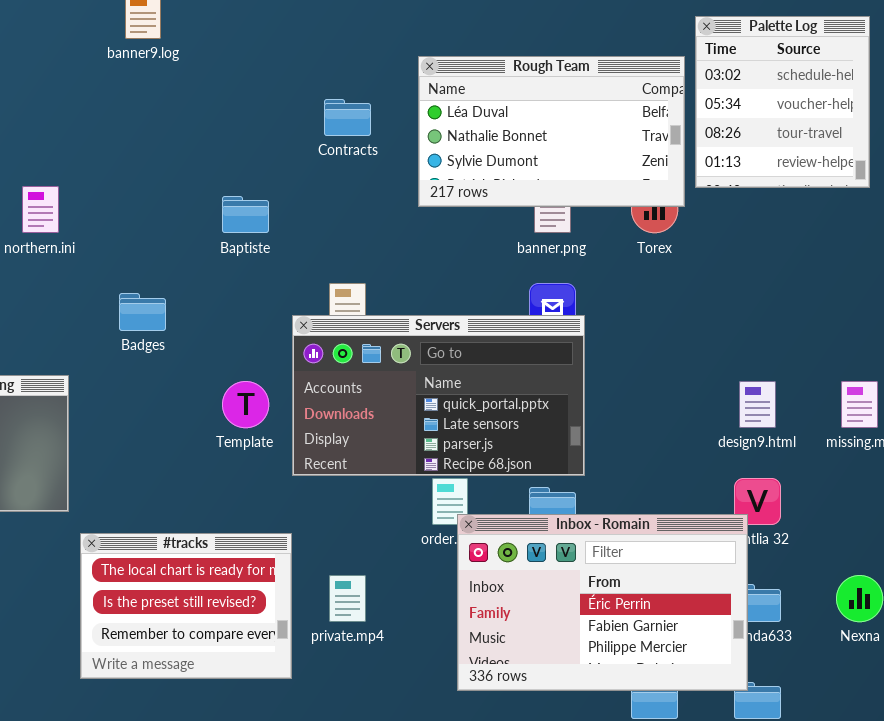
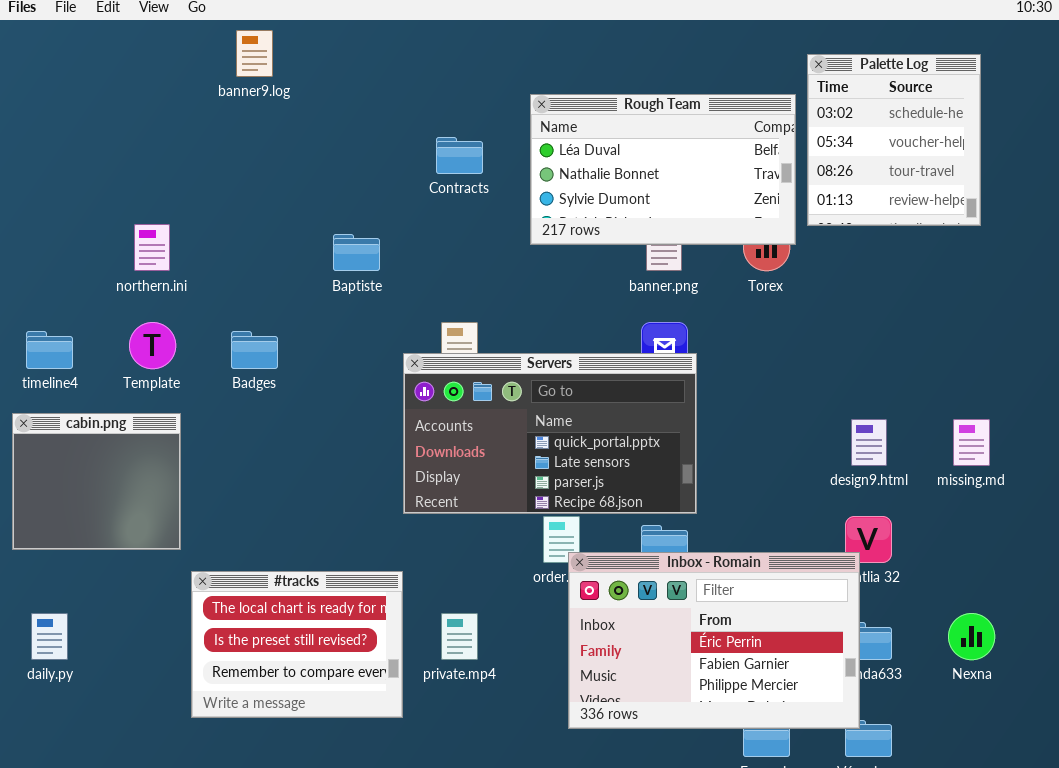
Template: [222,381,269,428] -> [129,322,176,369], moved

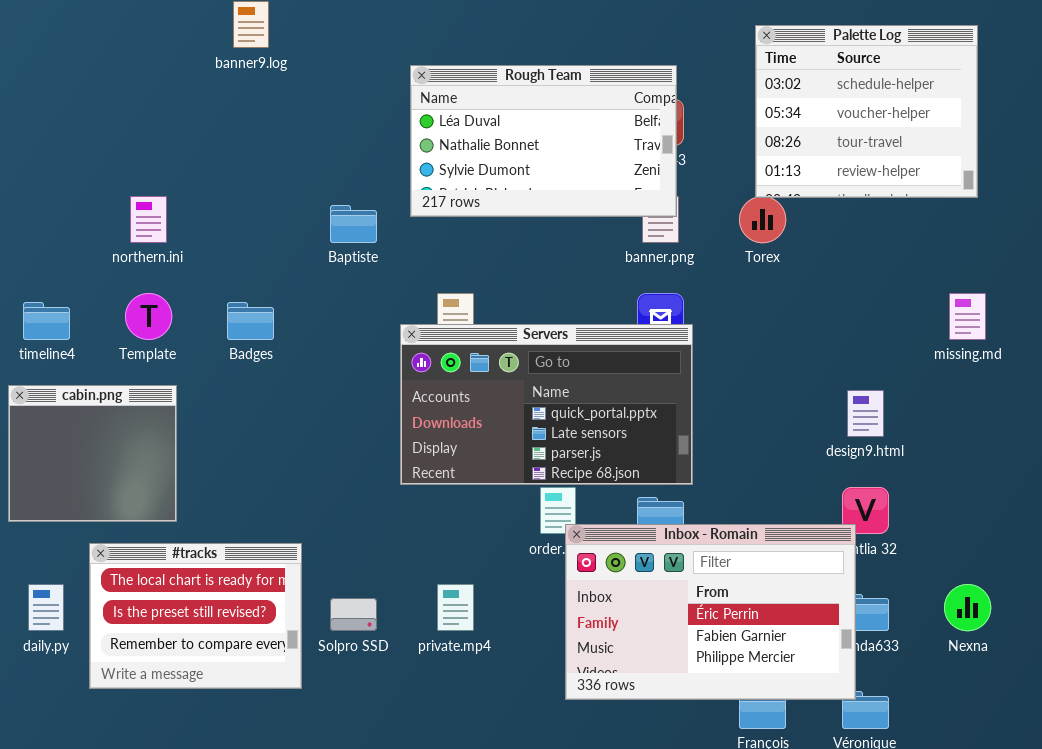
Palette Log: [807,54,981,226] -> [755,25,978,198], resized
Rough Team: [530,94,796,245] -> [410,65,677,217], moved
missing.md: [953,419,990,466] -> [949,293,986,340], moved
#tracks: [191,571,403,718] -> [89,543,302,689], moved

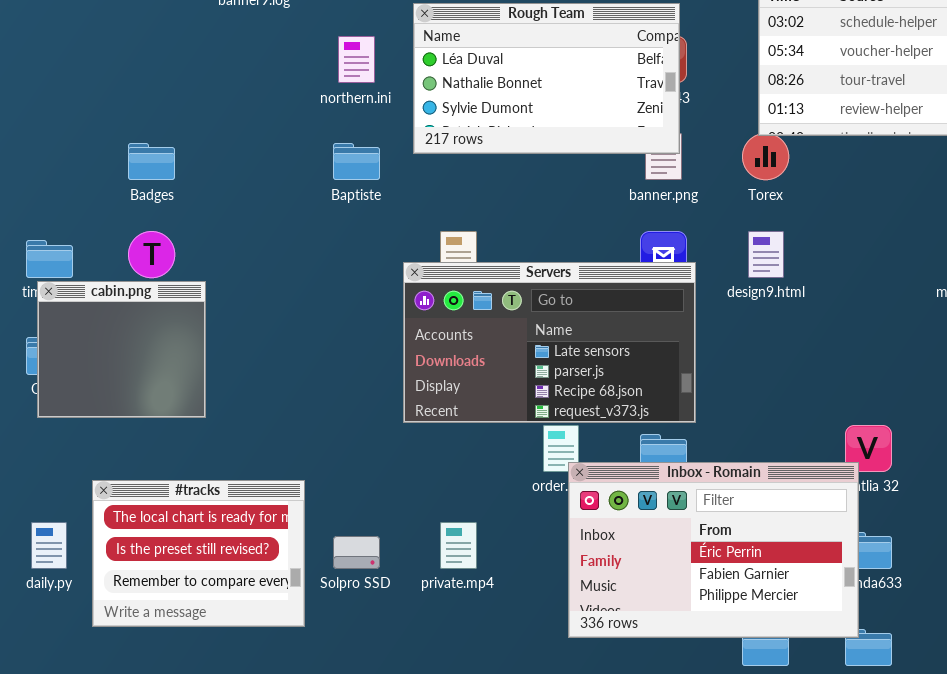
northern.ini: [130,196,167,243] -> [338,36,375,83], moved
Badges: [227,302,274,340] -> [128,143,175,180], moved
Servers: [400,324,693,485] -> [403,262,696,423], scrolled down 1 row
cabin.png: [8,385,177,522] -> [37,281,206,418], moved
design9.html: [847,390,884,437] -> [748,231,784,278], moved

